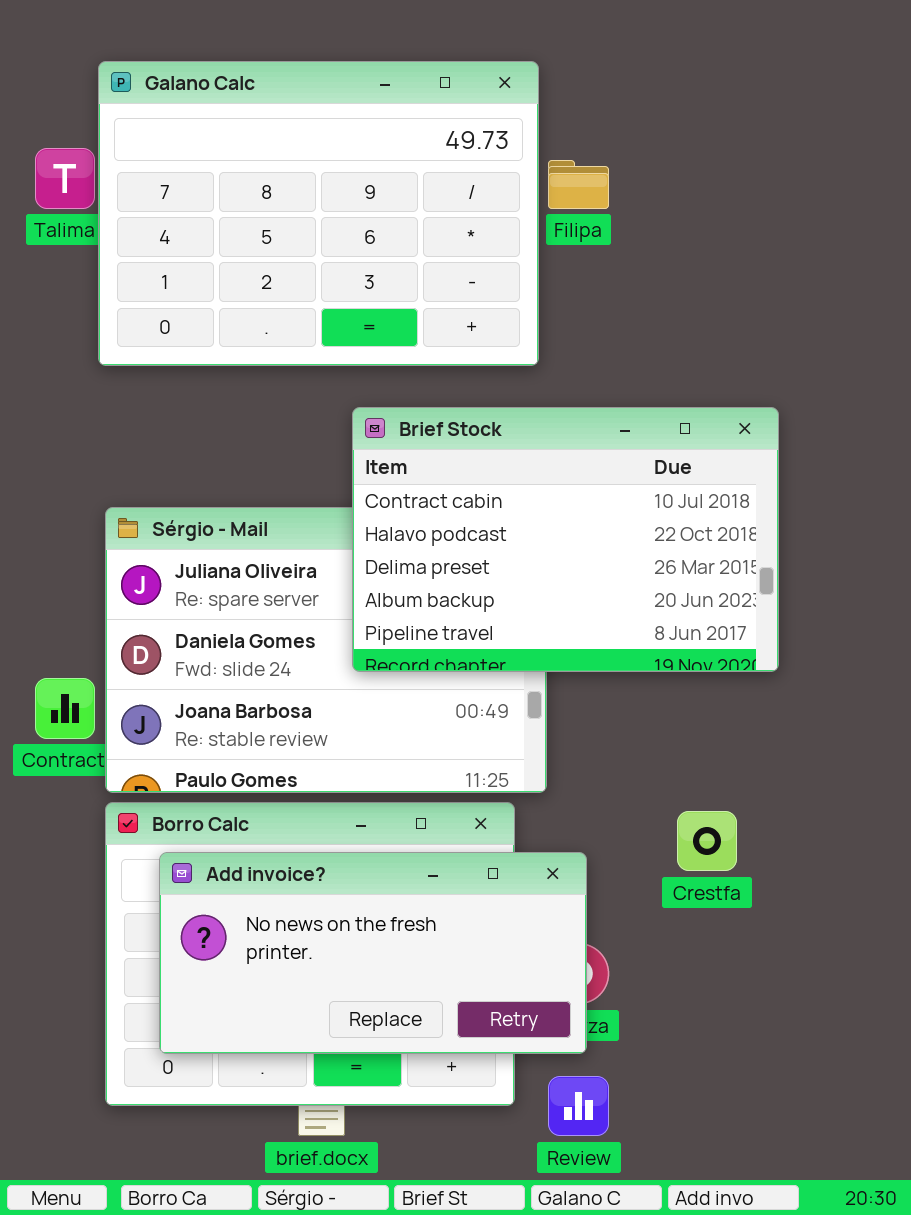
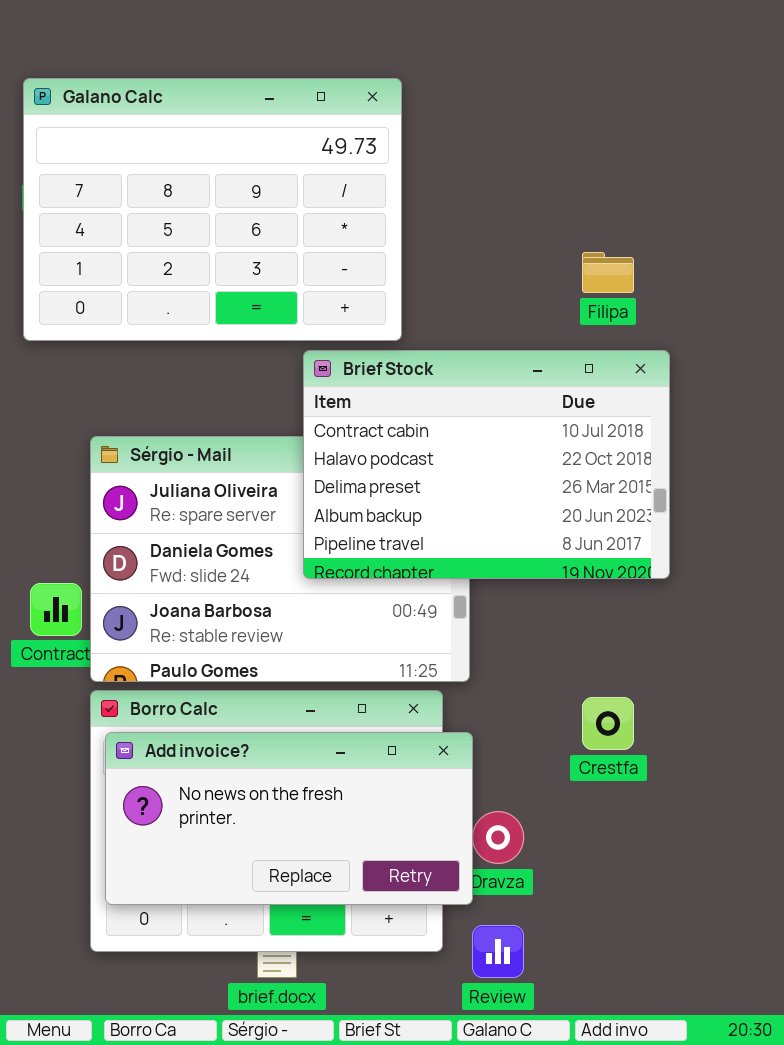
Galano Calc: [98,61,539,366] -> [23,78,402,341], moved
Filipa: [548,160,609,209] -> [582,252,634,293], moved
Add invoice?: [159,852,587,1054] -> [105,732,473,905], moved

